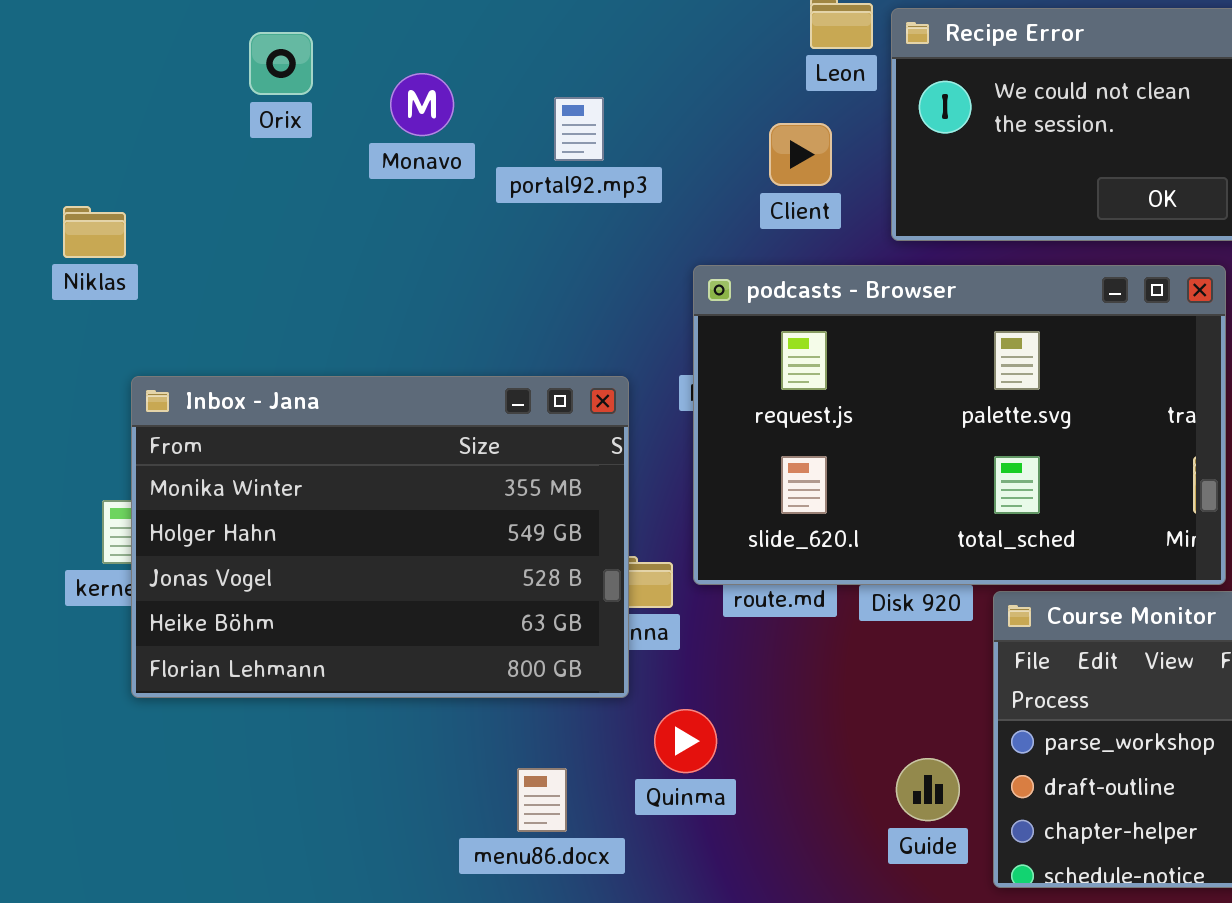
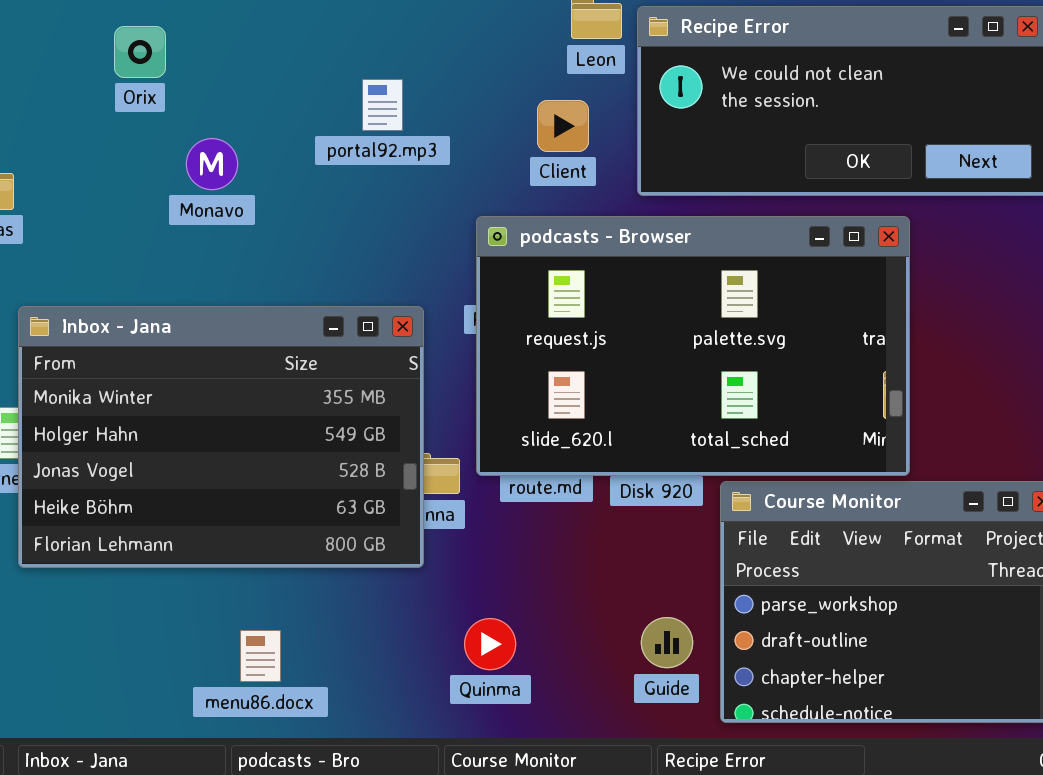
Monavo: [390,73,454,136] -> [186,138,238,190], moved
Quinma: [654,709,717,773] -> [464,618,516,670], moved
menu86.docx: [517,768,567,832] -> [240,630,281,682], moved

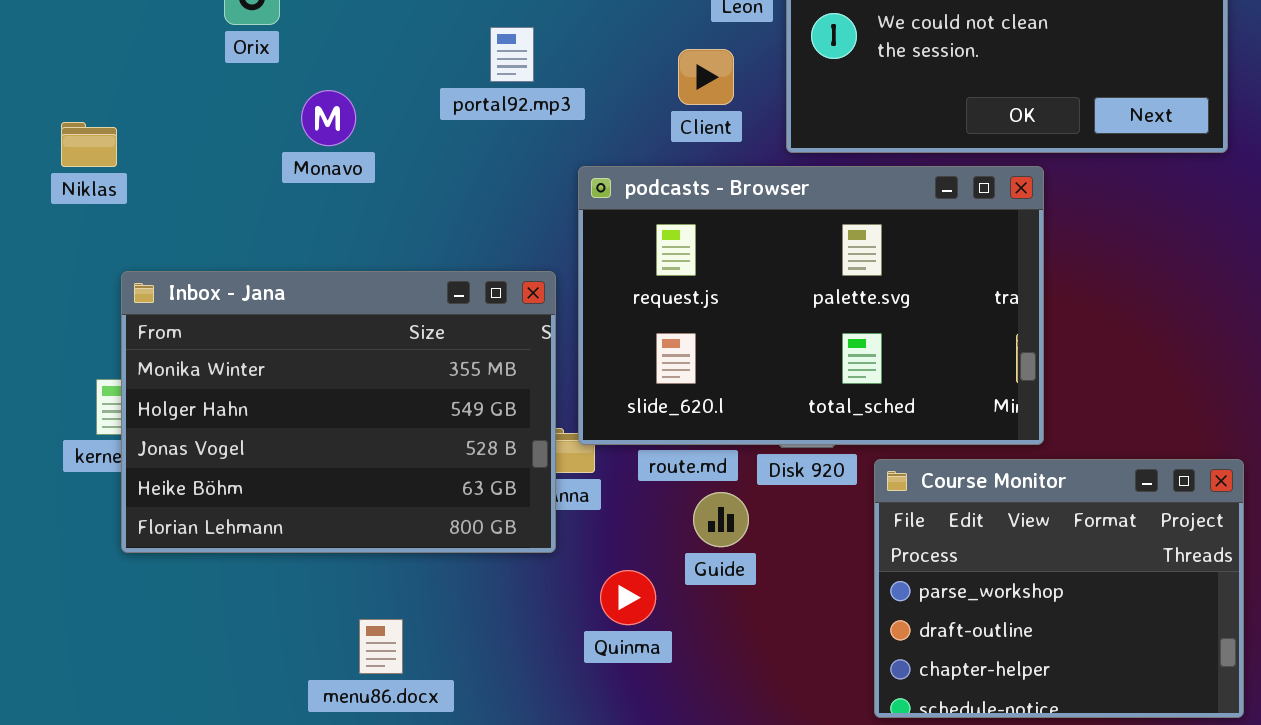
podcasts - Browser: [476,216,910,476] -> [578,166,1044,445], moved
Guide: [641,617,693,668] -> [693,492,749,547], moved
Quinma: [464,618,516,670] -> [600,570,656,625], moved

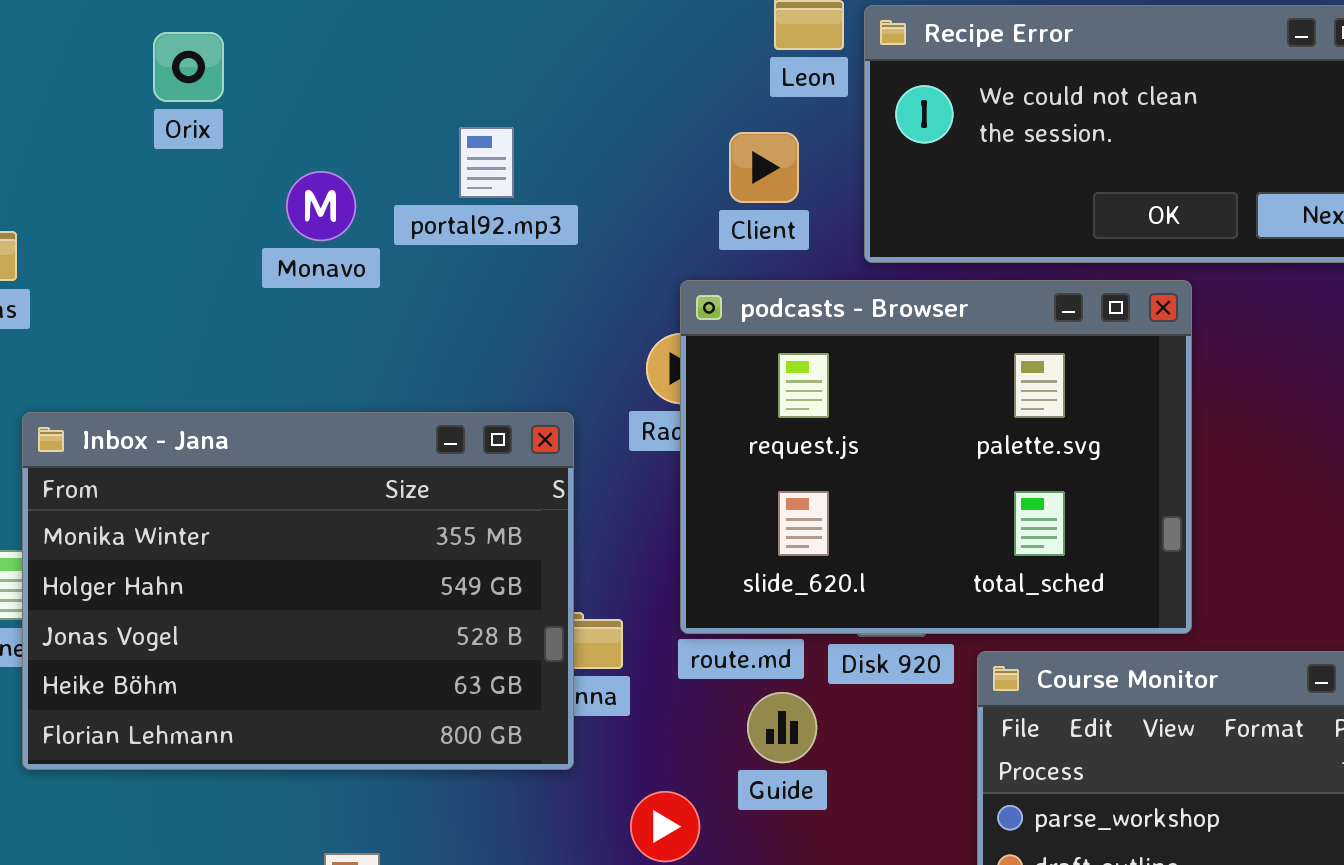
portal92.mp3: [490,27,534,82] -> [459,127,514,198], moved
Monavo: [301,90,356,146] -> [286,171,356,241], moved
podcasts - Browser: [578,166,1044,445] -> [680,280,1192,634], resized

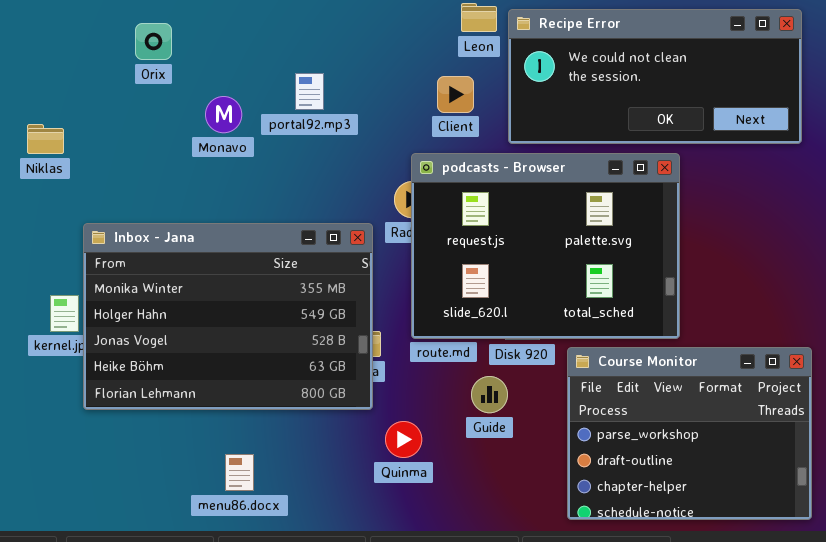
Inbox - Jana: [22,412,574,770] -> [83,223,373,410], moved
Guide: [747,692,817,763] -> [471,376,508,413], moved

